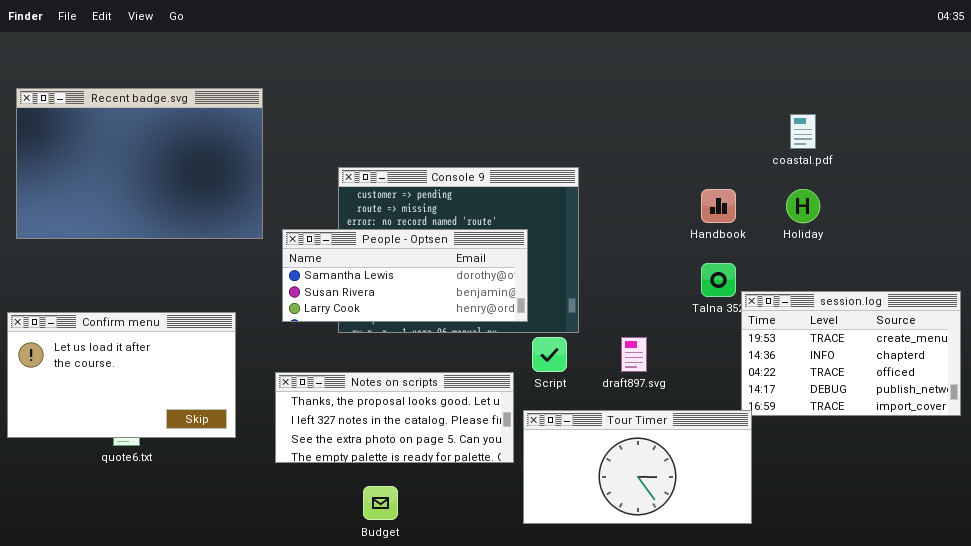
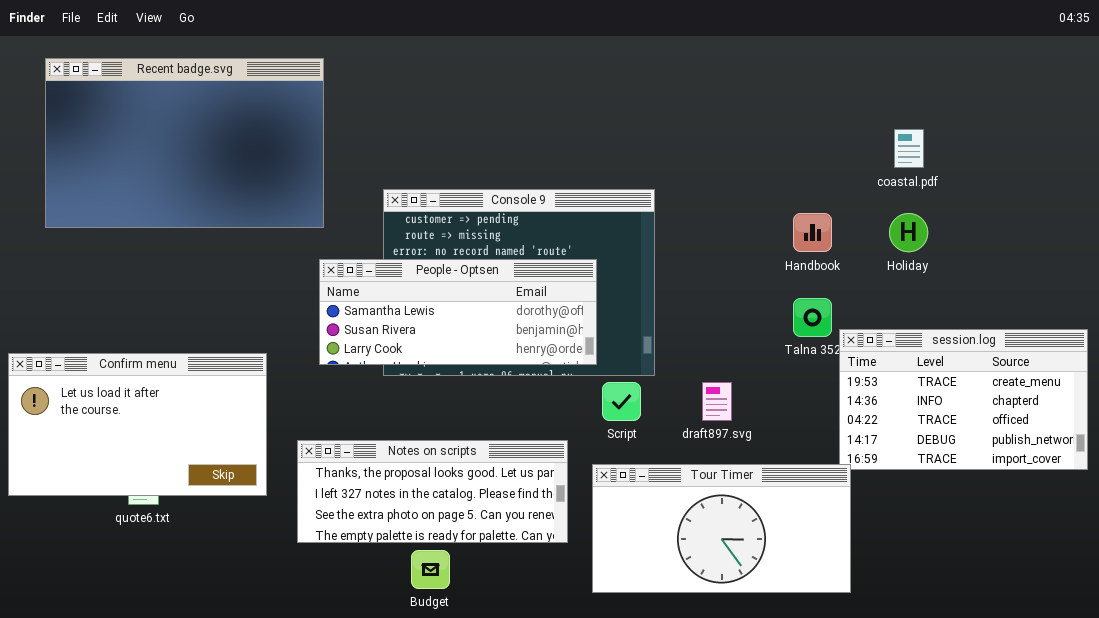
Recent badge.svg: [16,88,263,239] -> [45,58,324,228], moved
Notes on scripts: [275,372,514,463] -> [297,440,568,543], moved

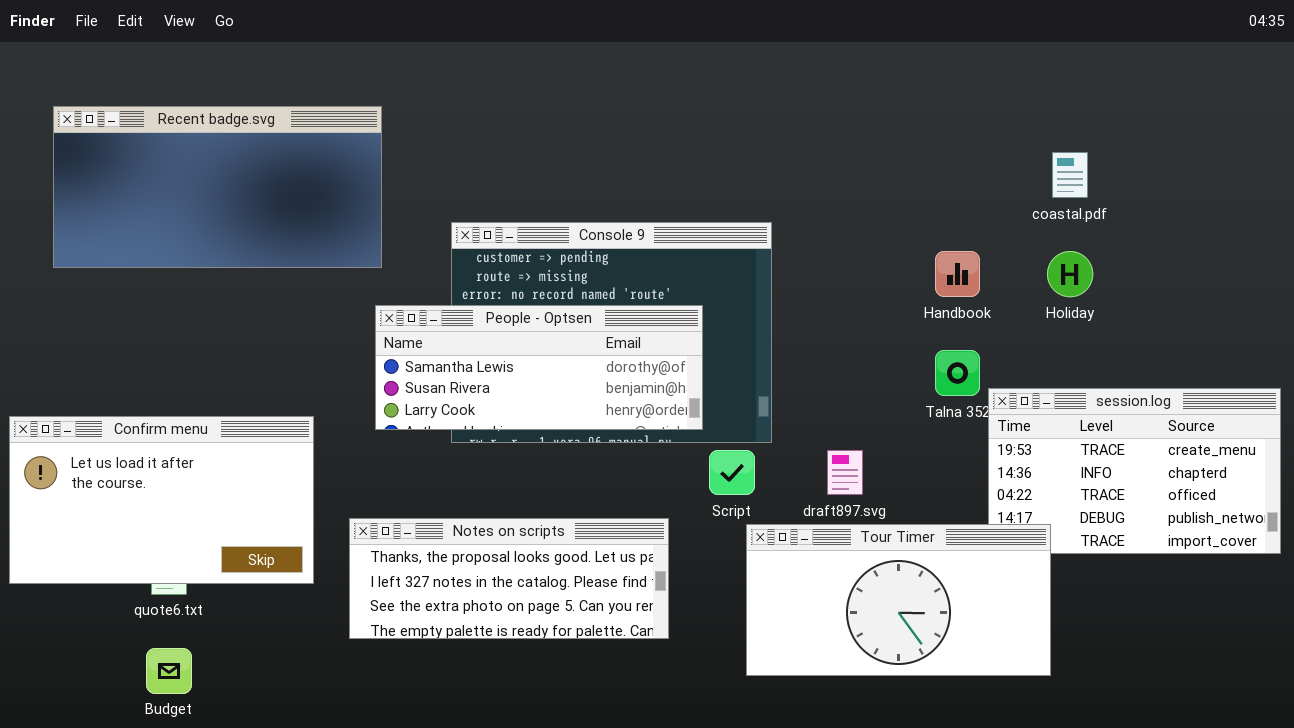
Recent badge.svg: [45,58,324,228] -> [53,106,382,268], resized
Tour Timer: [592,464,851,593] -> [746,524,1051,676], moved
Budget: [411,550,450,589] -> [146,648,192,694], moved

